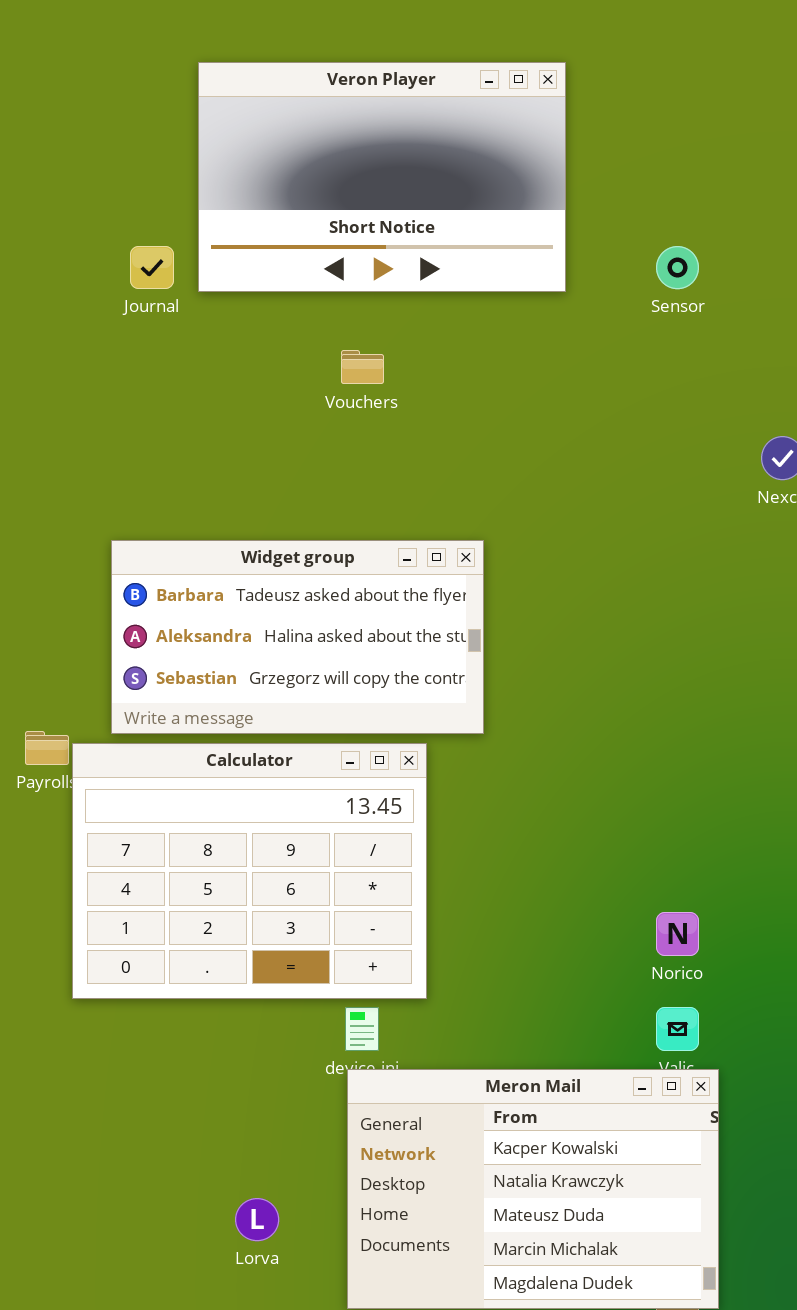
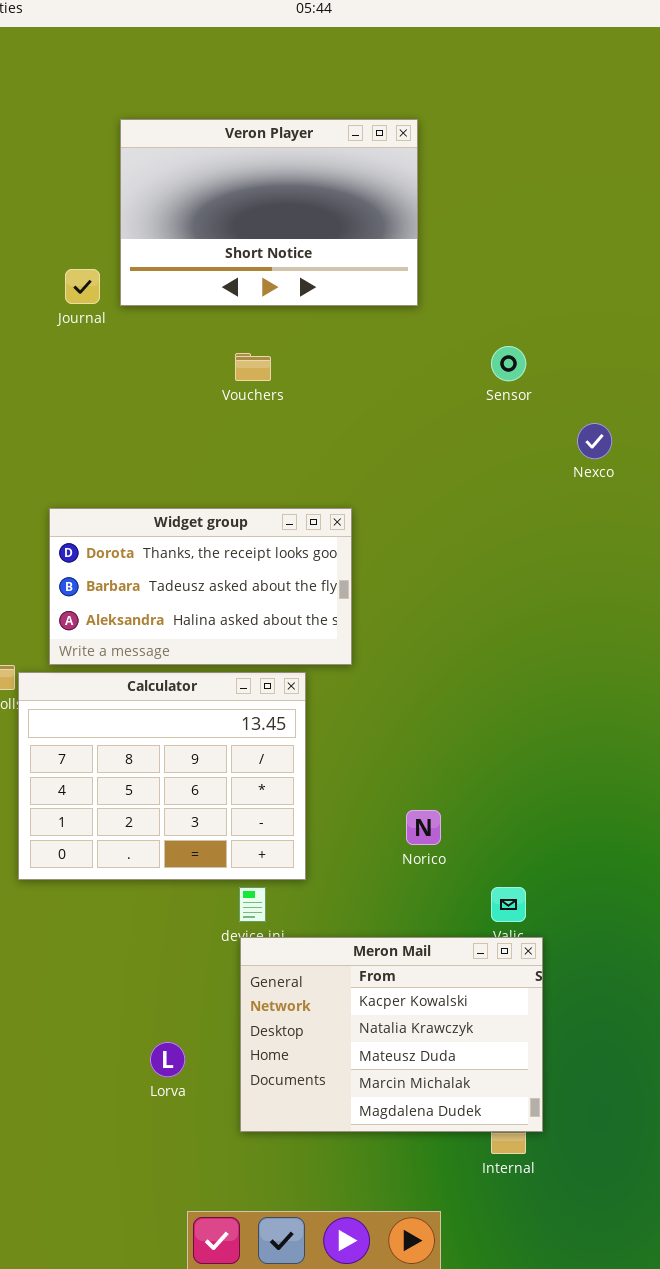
Sensor: [656,246,699,289] -> [491,346,526,381], moved
Widget group: [111,540,484,734] -> [49,508,352,665], scrolled up 1 row
Norico: [656,912,699,956] -> [406,810,441,845], moved

